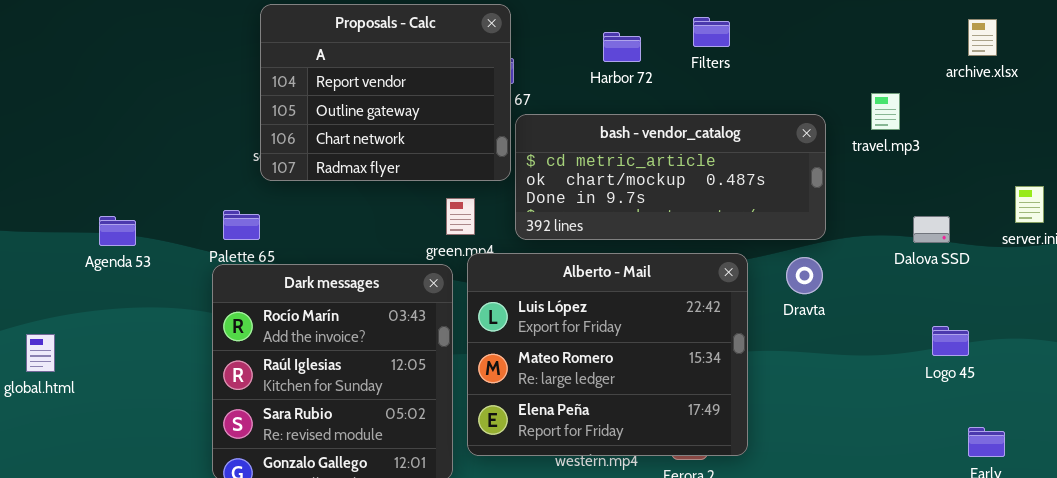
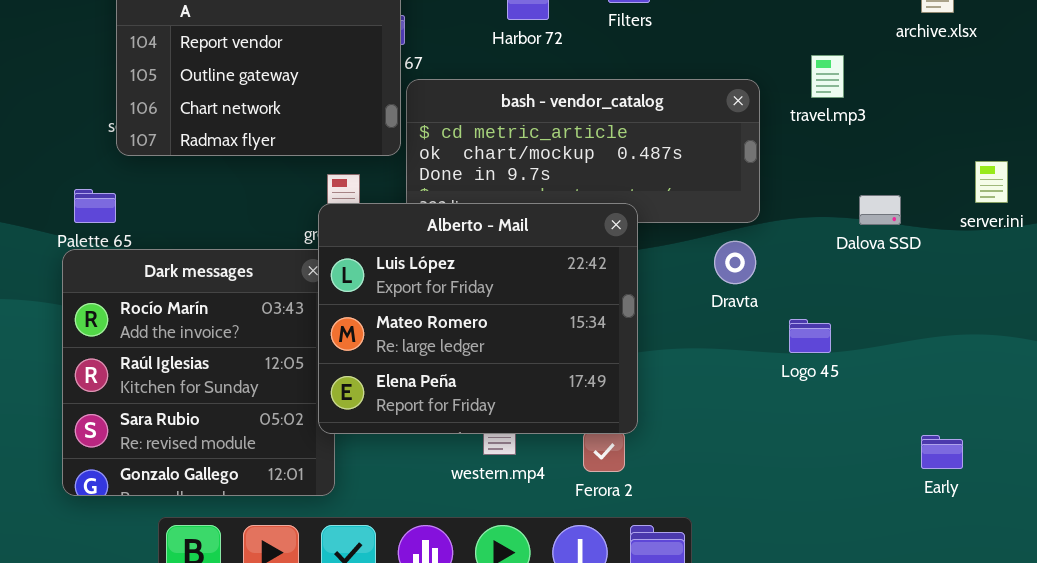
Alberto - Mail: [467,253,748,456] -> [318,203,638,434], moved
Logo 45: [932,326,969,356] -> [789,319,831,353], moved

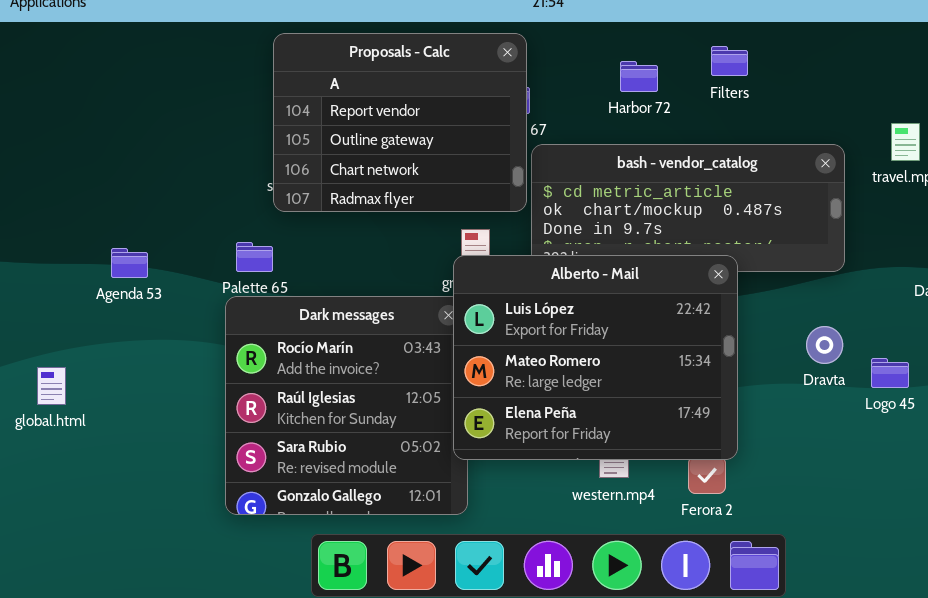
Dravta: [714,241,756,284] -> [806,326,843,364], moved

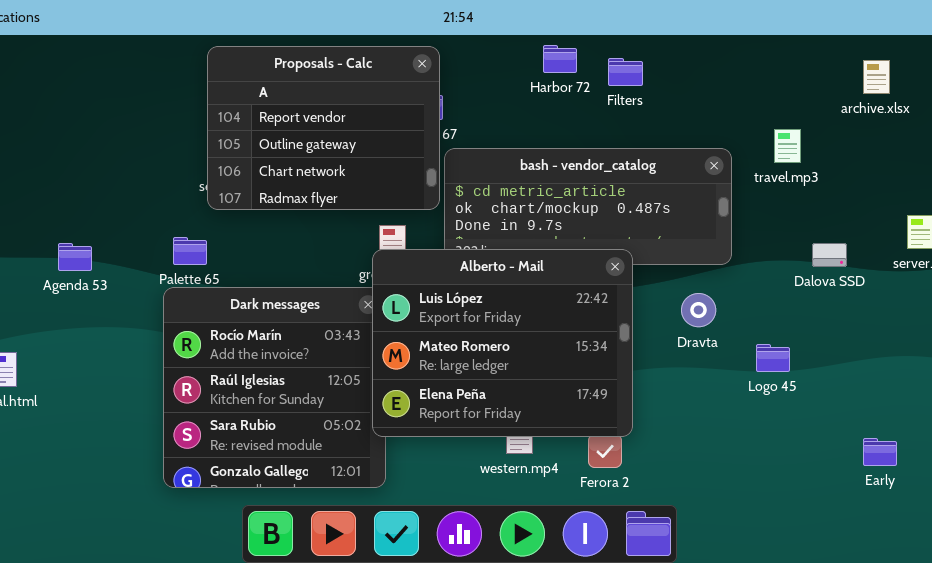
Harbor 72: [620,61,658,92] -> [543,45,577,73], moved
Dravta: [806,326,843,364] -> [681,293,716,327], moved

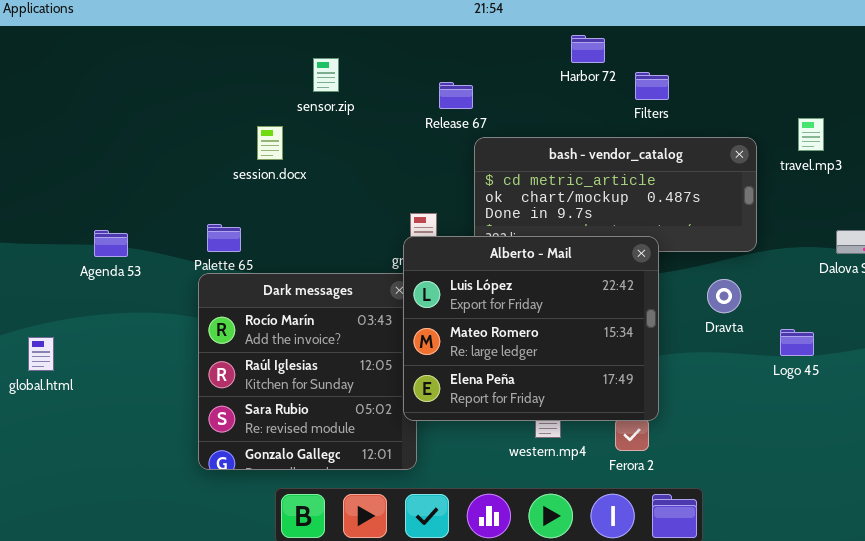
Proposals - Calc: [207,46,440,210] -> none, closed
Filters: [608,58,643,86] -> [635,72,669,100], moved

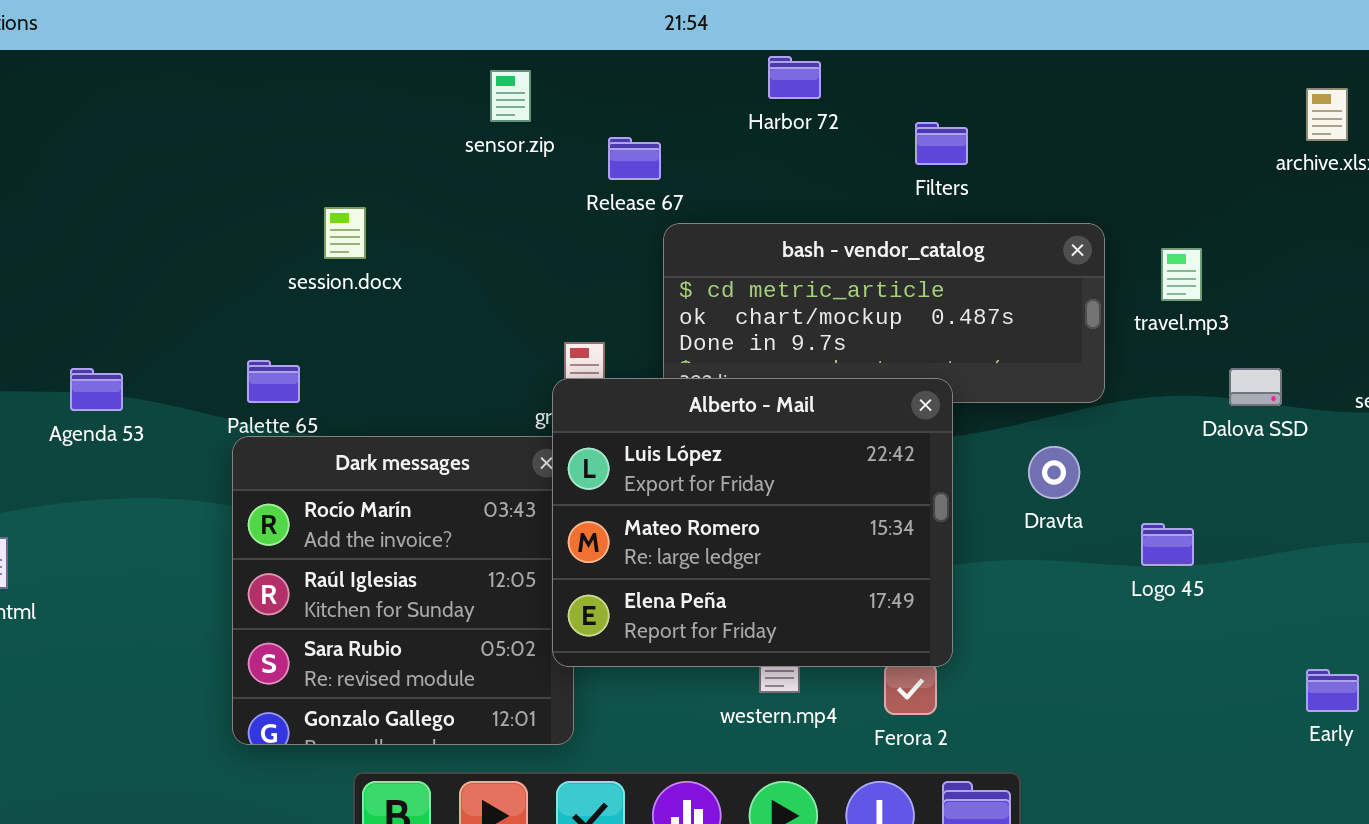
Harbor 72: [571,35,605,63] -> [768,56,821,99], moved
sensor.zip: [313,58,339,92] -> [490,70,531,122], moved
travel.mp3: [798,118,824,151] -> [1161,248,1202,301], moved

